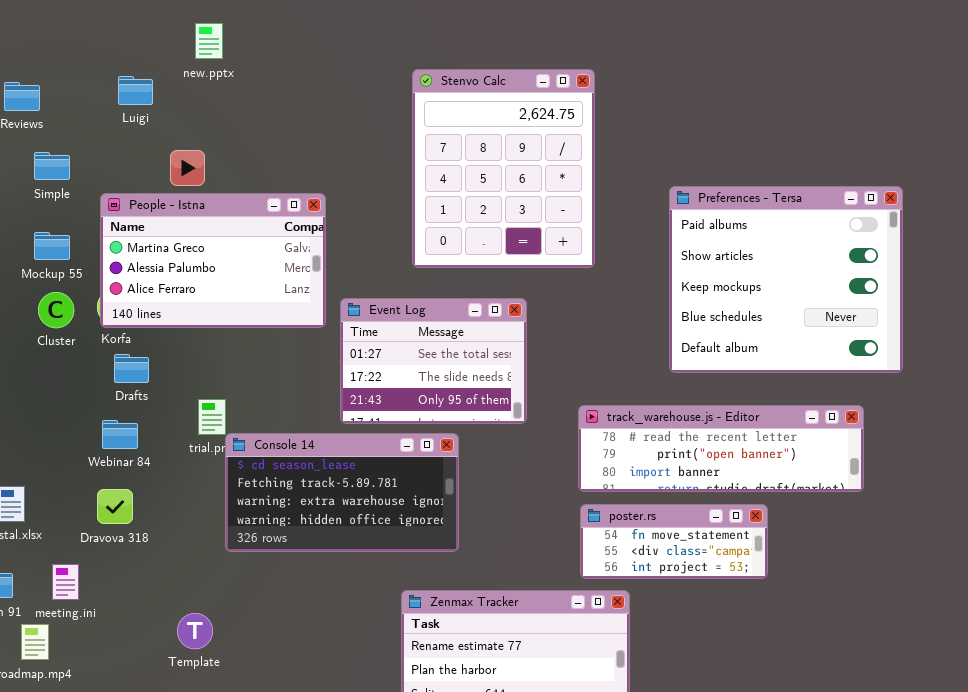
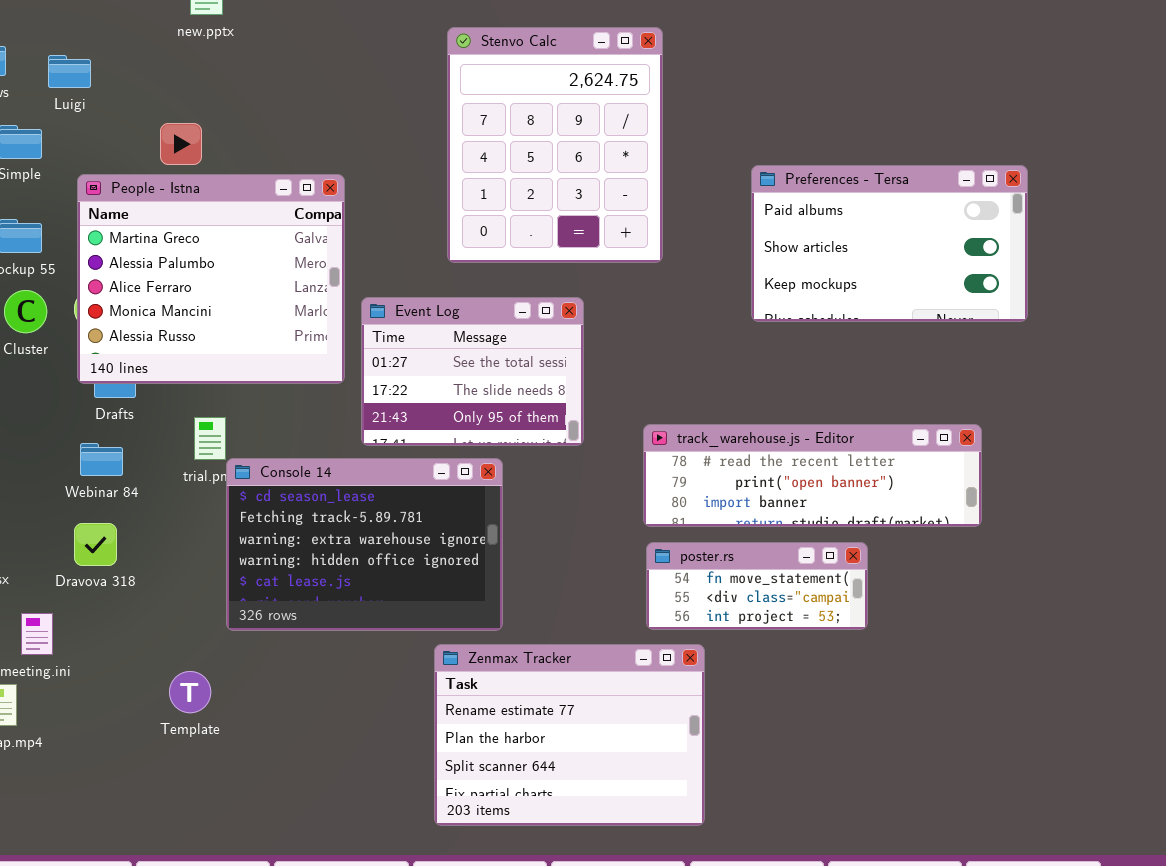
Luigi: [118,76,153,105] -> [48,55,91,88], moved
Preferences - Tersa: [669,186,903,373] -> [751,165,1028,322], resized
People - Istna: [100,193,326,328] -> [77,174,345,384], resized
Console 14: [225,433,459,552] -> [226,458,503,631], resized

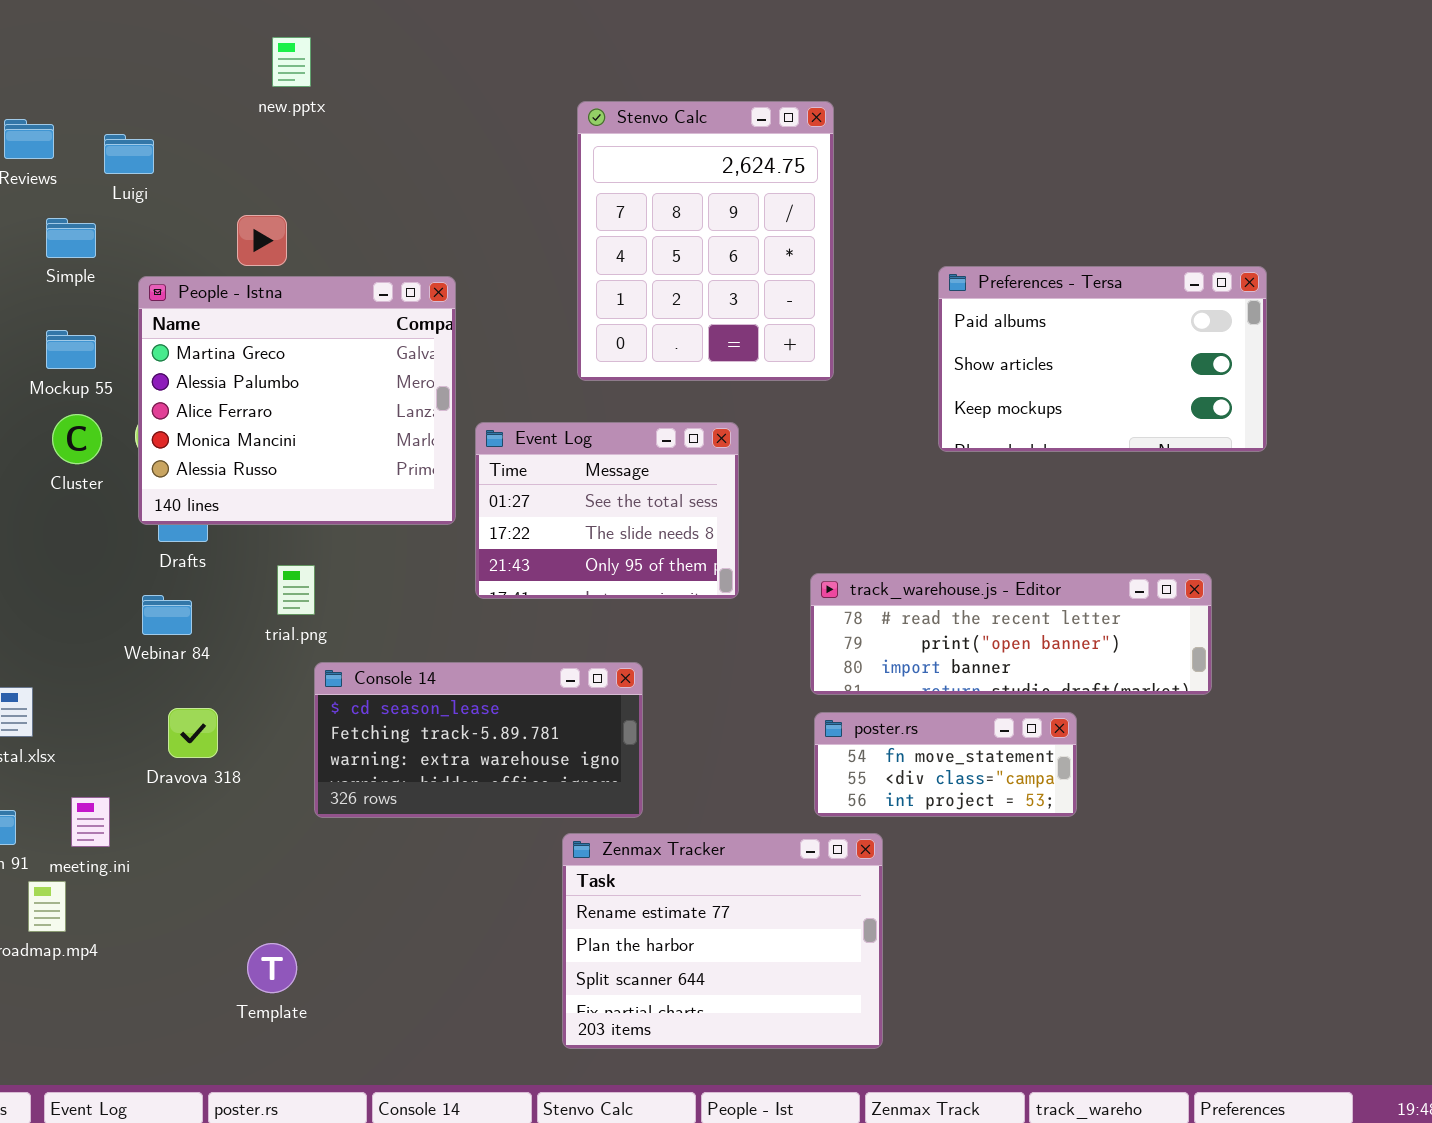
Console 14: [226,458,503,631] -> [314,662,643,818], resized
Dravova 318: [74,523,117,566] -> [168,708,218,758], moved
Template: [169,671,211,713] -> [247,943,297,993], moved

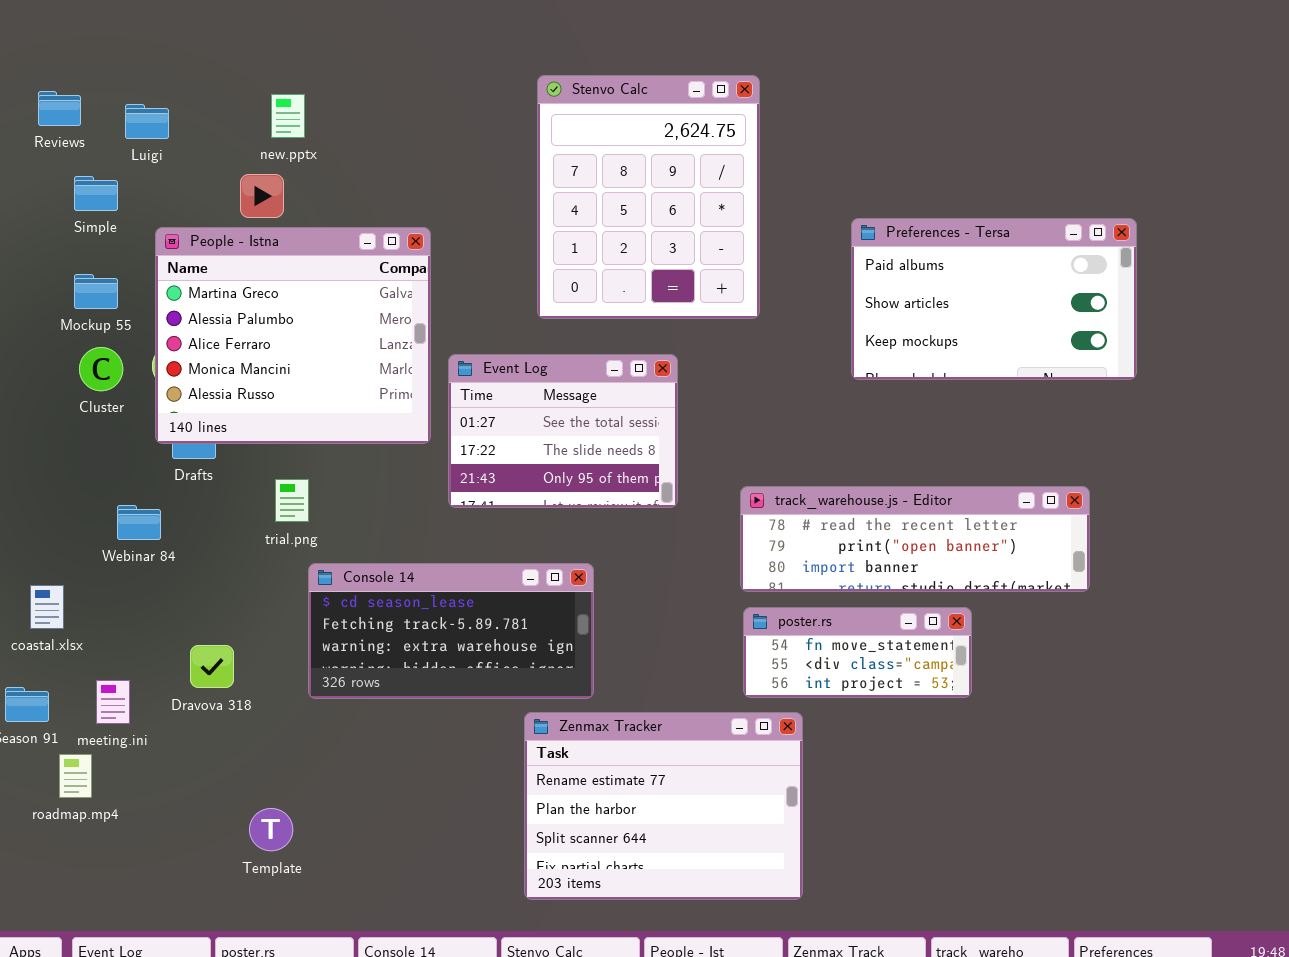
new.pptx: [272,37,311,87] -> [271,94,305,138], moved
Webinar 84: [142,595,192,635] -> [117,505,161,540], moved
Dravova 318: [168,708,218,758] -> [190,645,234,688], moved

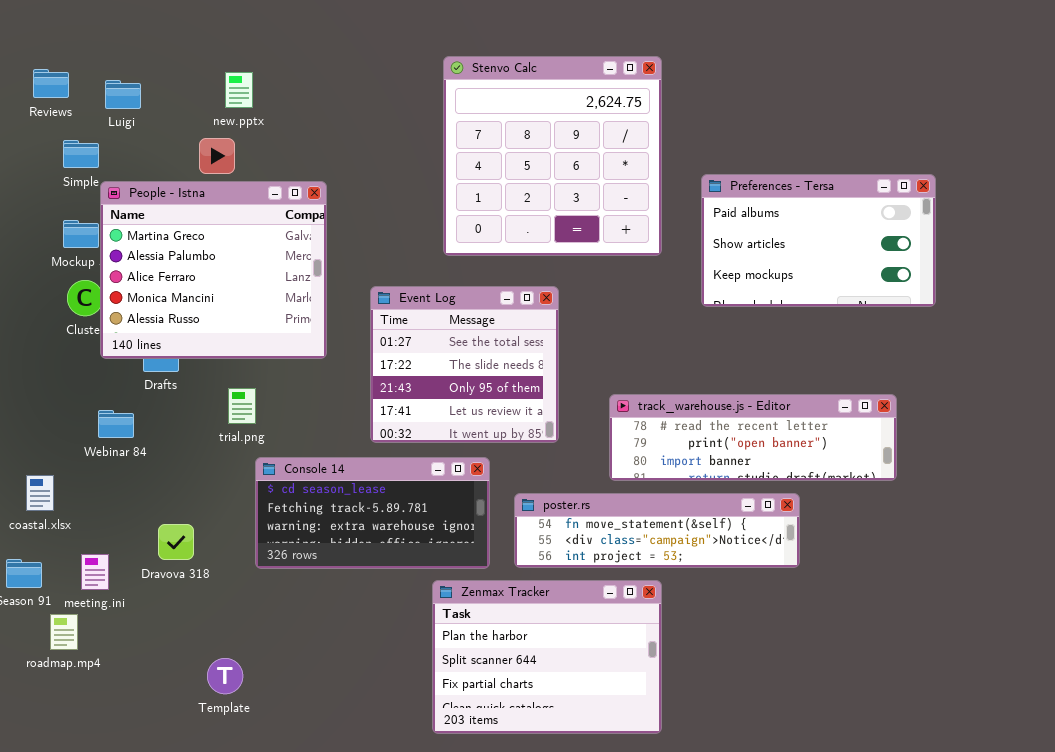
Stenvo Calc: [537,75,760,319] -> [443,56,662,256], resized
People - Istna: [155,227,431,444] -> [100,181,327,359], moved
Event Log: [448,354,678,508] -> [370,286,559,443], resized
poster.rs: [743,607,972,698] -> [514,493,800,568], resized
Zenmax Tracker: [524,712,803,900] -> [432,580,662,734], scrolled down 1 row

